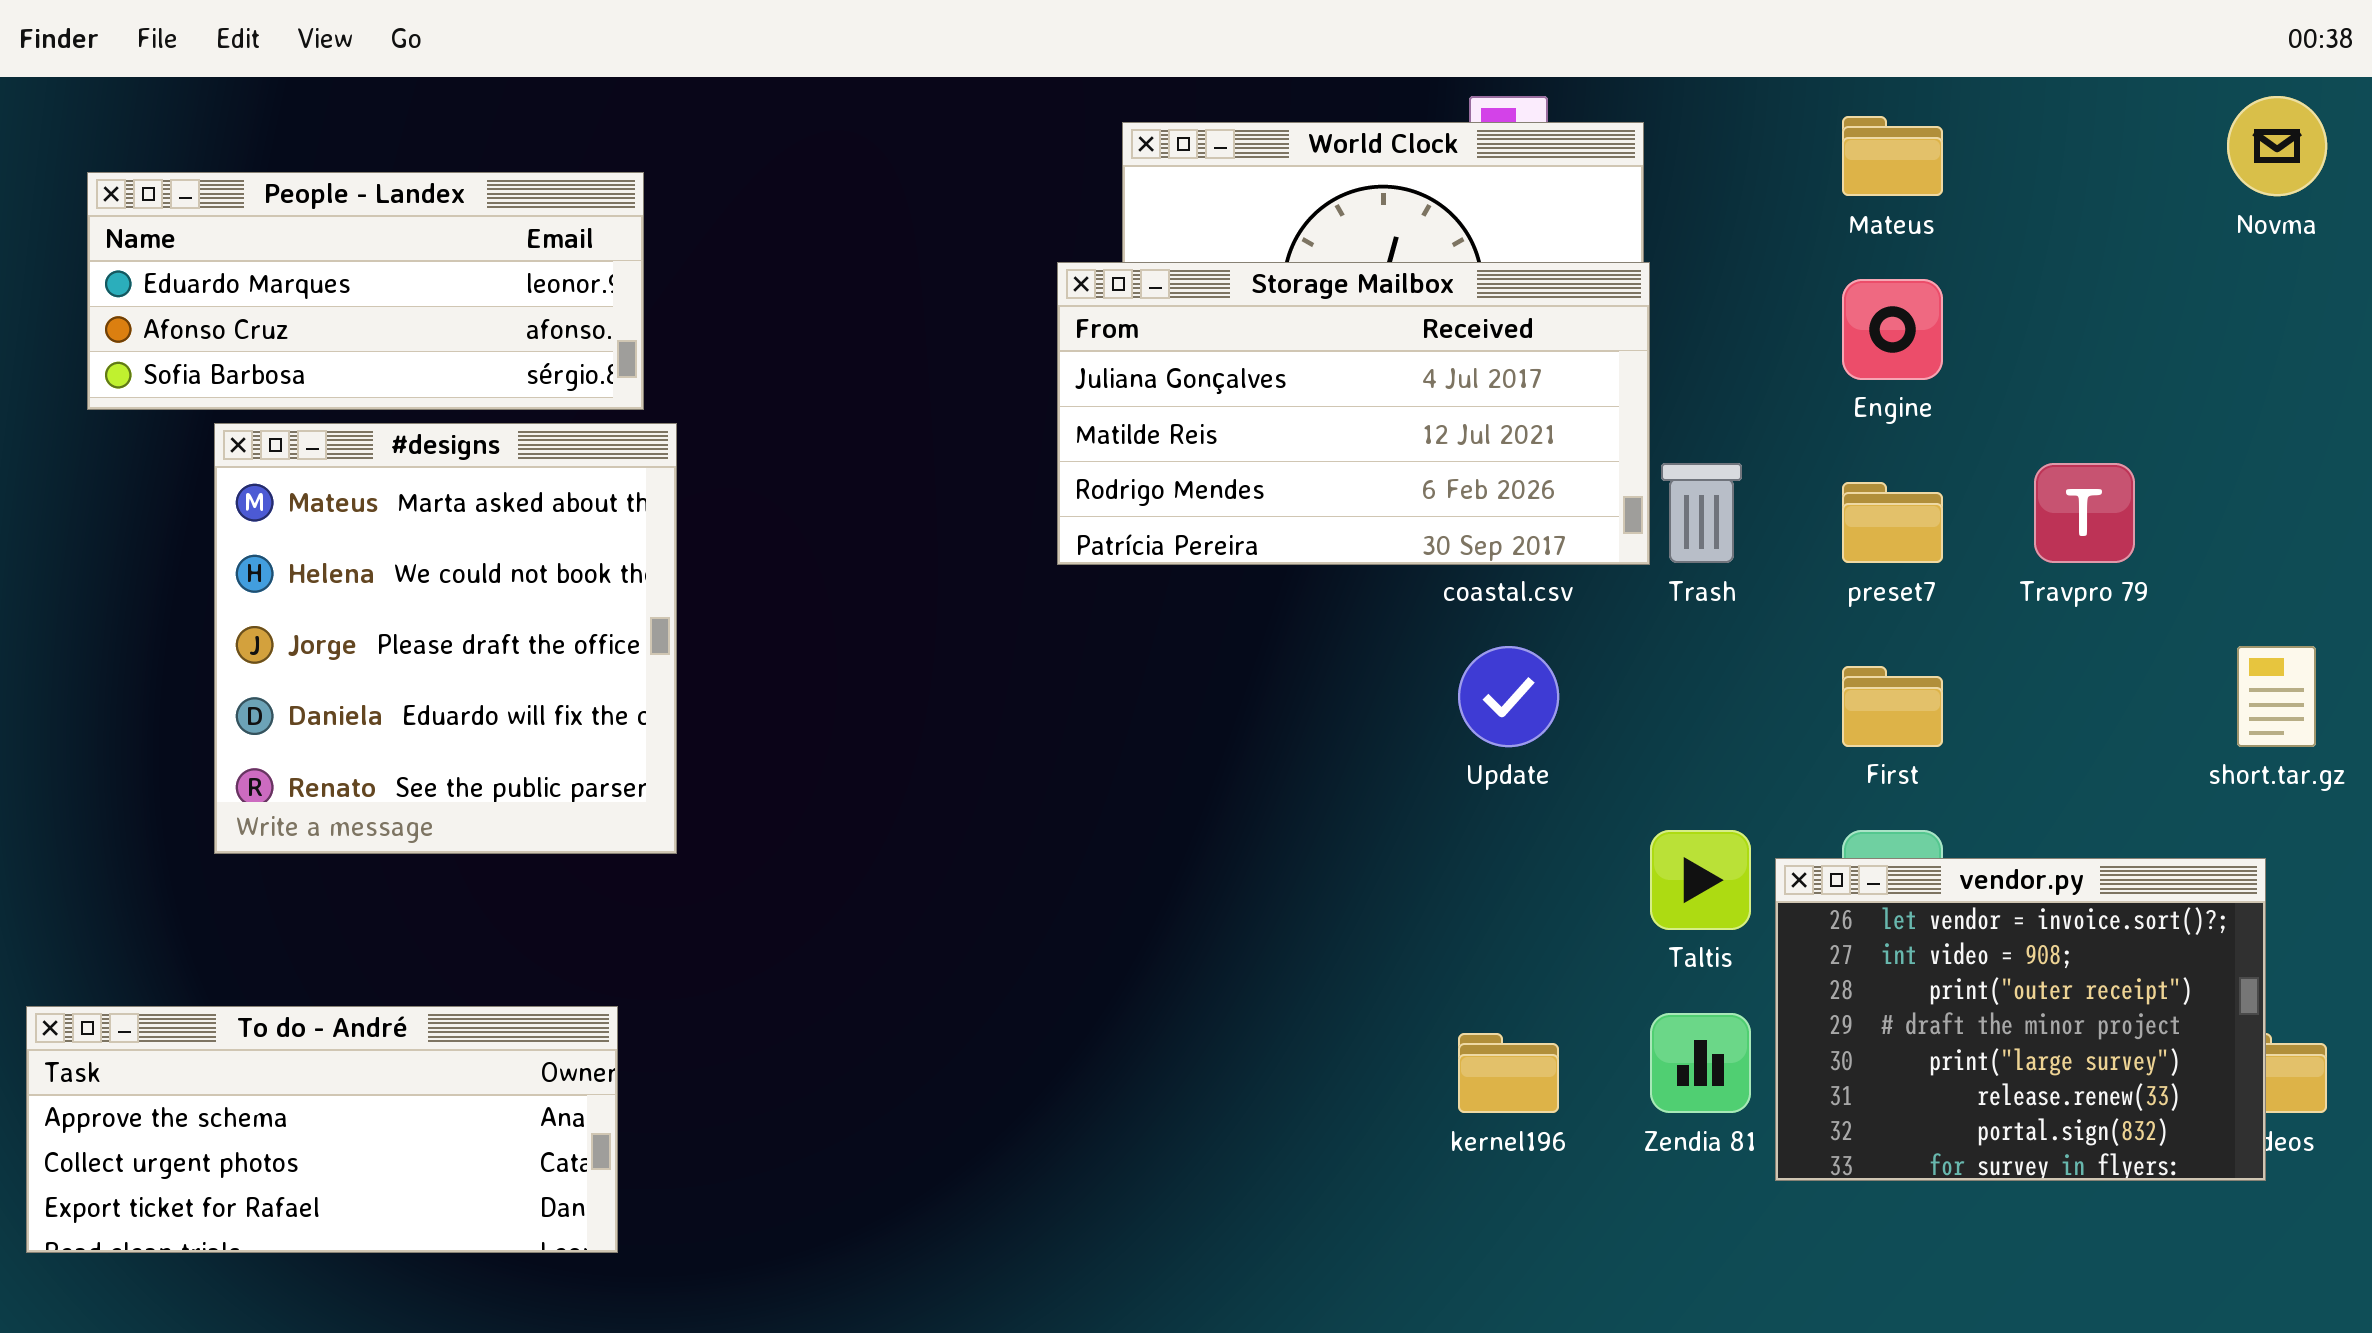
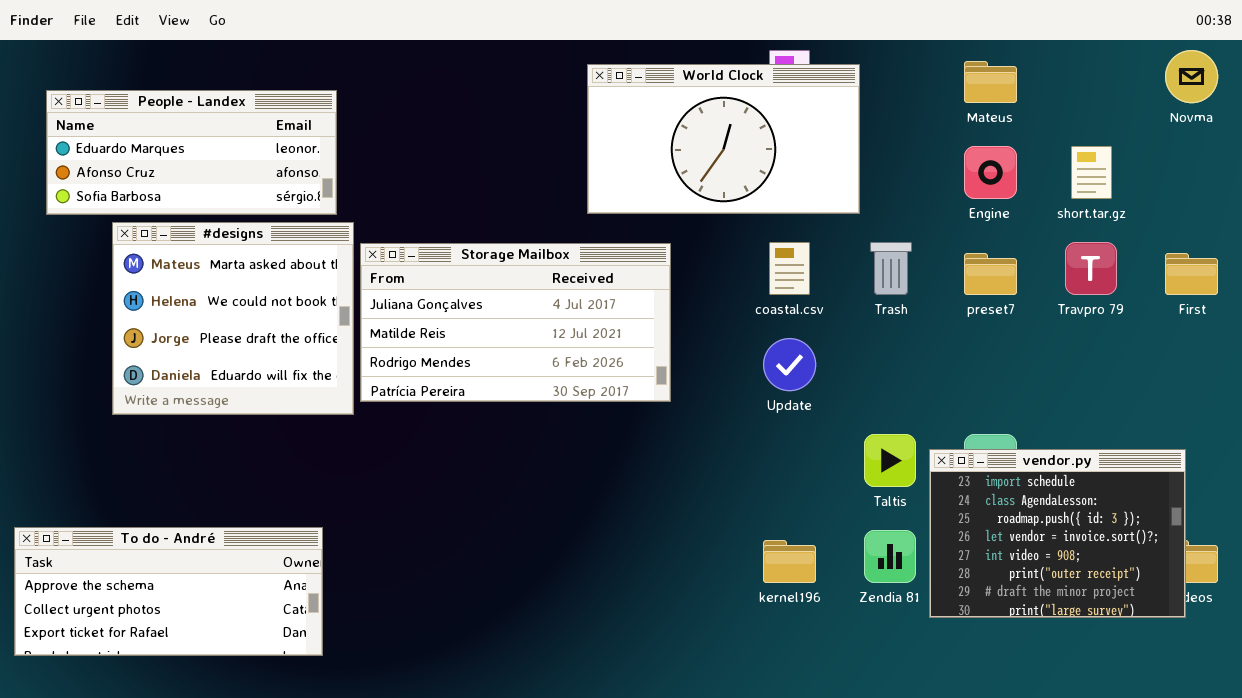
Storage Mailbox: [1057,262,1650,565] -> [360,243,671,402], moved
#designs: [214,423,677,854] -> [112,222,354,415], resized
short.tar.gz: [2237,646,2316,747] -> [1071,146,1112,199], moved
First: [1842,666,1943,747] -> [1165,253,1218,295], moved
vendor.py: [1775,858,2266,1181] -> [929,449,1186,618], scrolled up 3 rows

